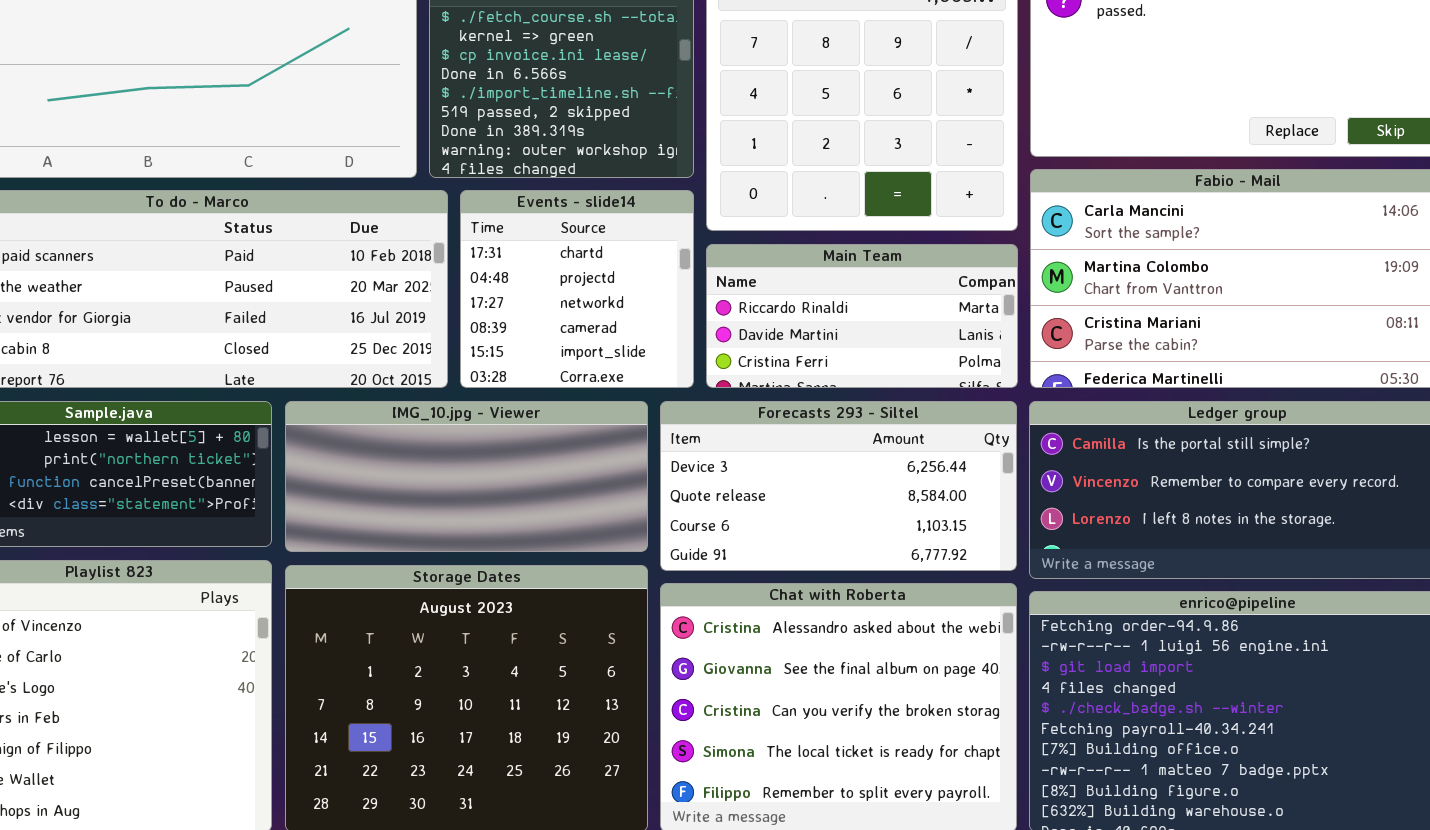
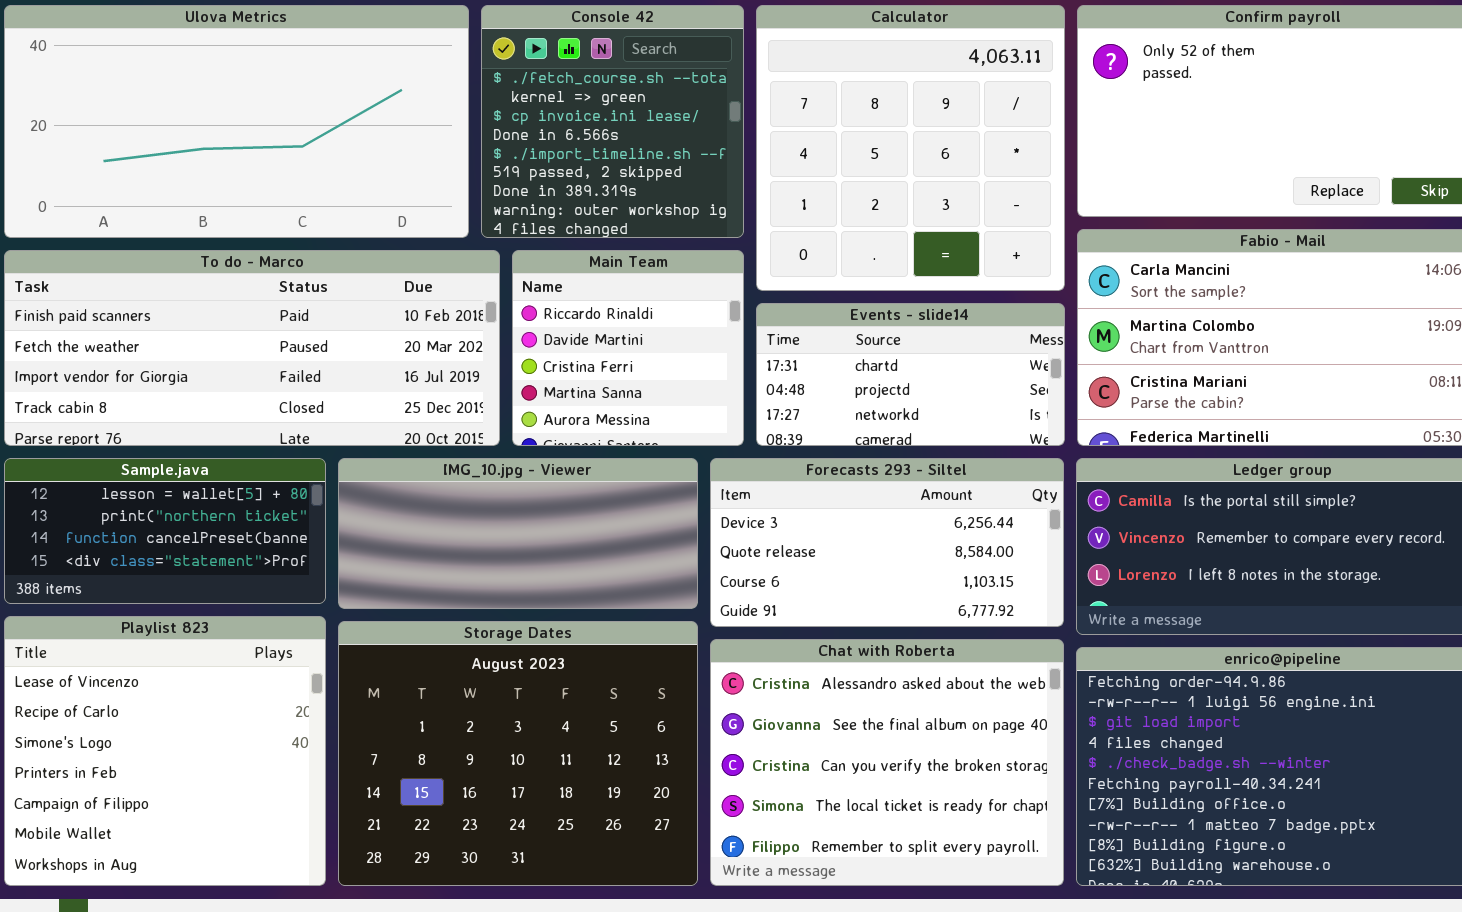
Events - slide14: [460,190,694,388] -> [756,303,1065,446], moved, resized
Main Team: [706,244,1018,388] -> [512,250,744,446], moved, resized

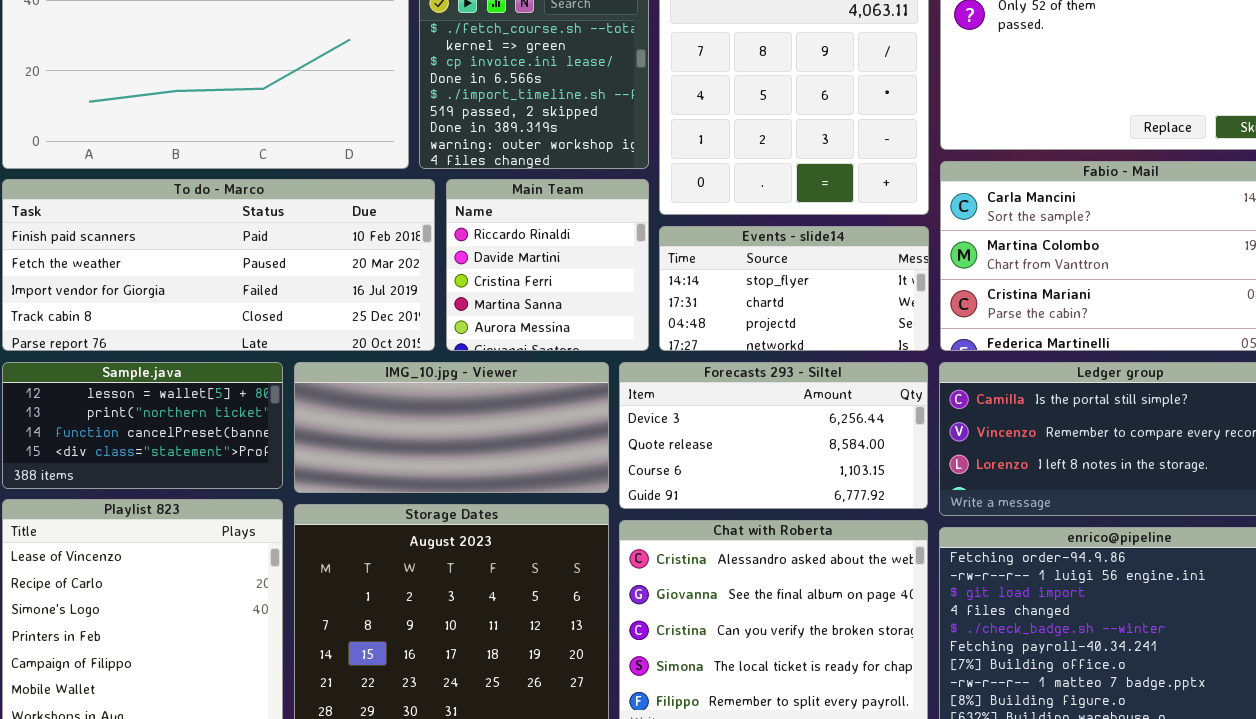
Events - slide14: [756,303,1065,446] -> [659,226,929,351], scrolled up 1 row

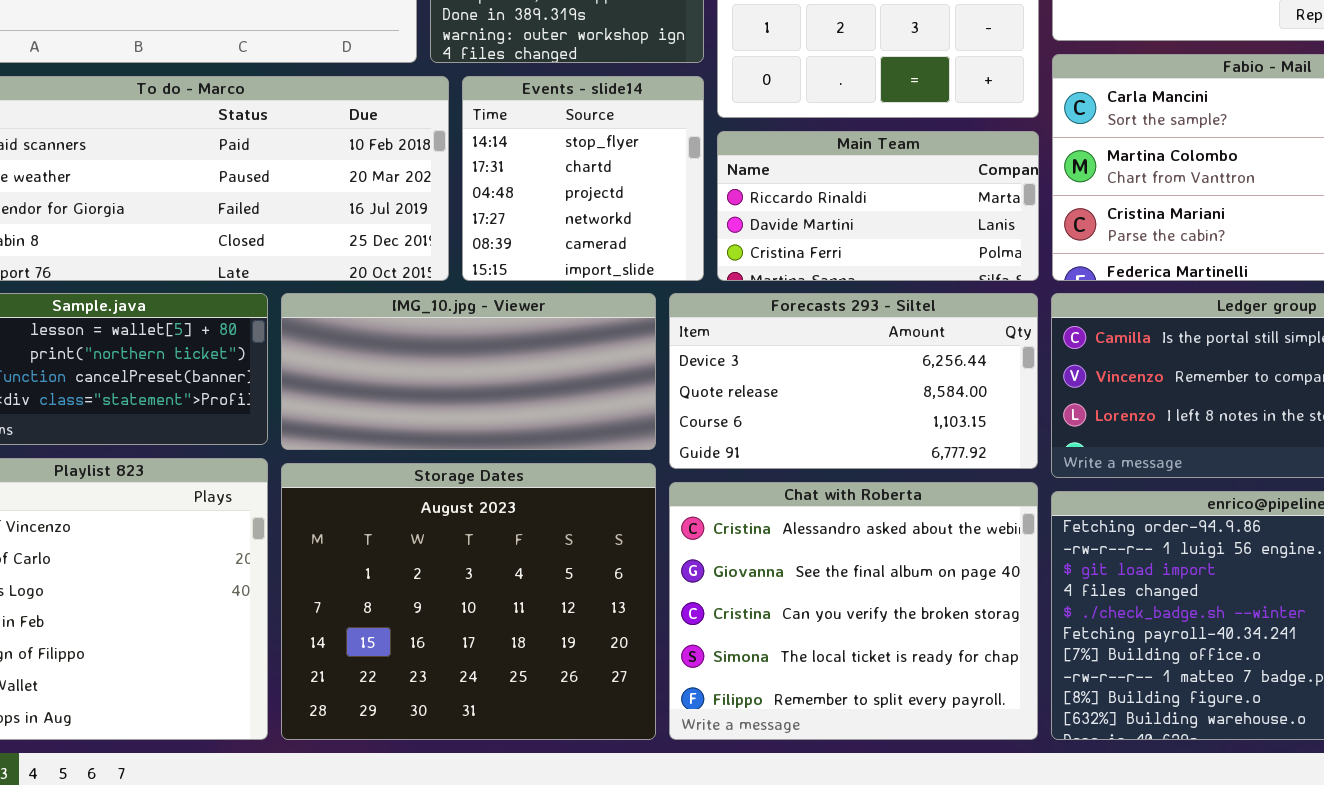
Main Team: [446,179,649,351] -> [717,131,1039,281], moved, resized
Events - slide14: [659,226,929,351] -> [462,76,704,281], moved, resized

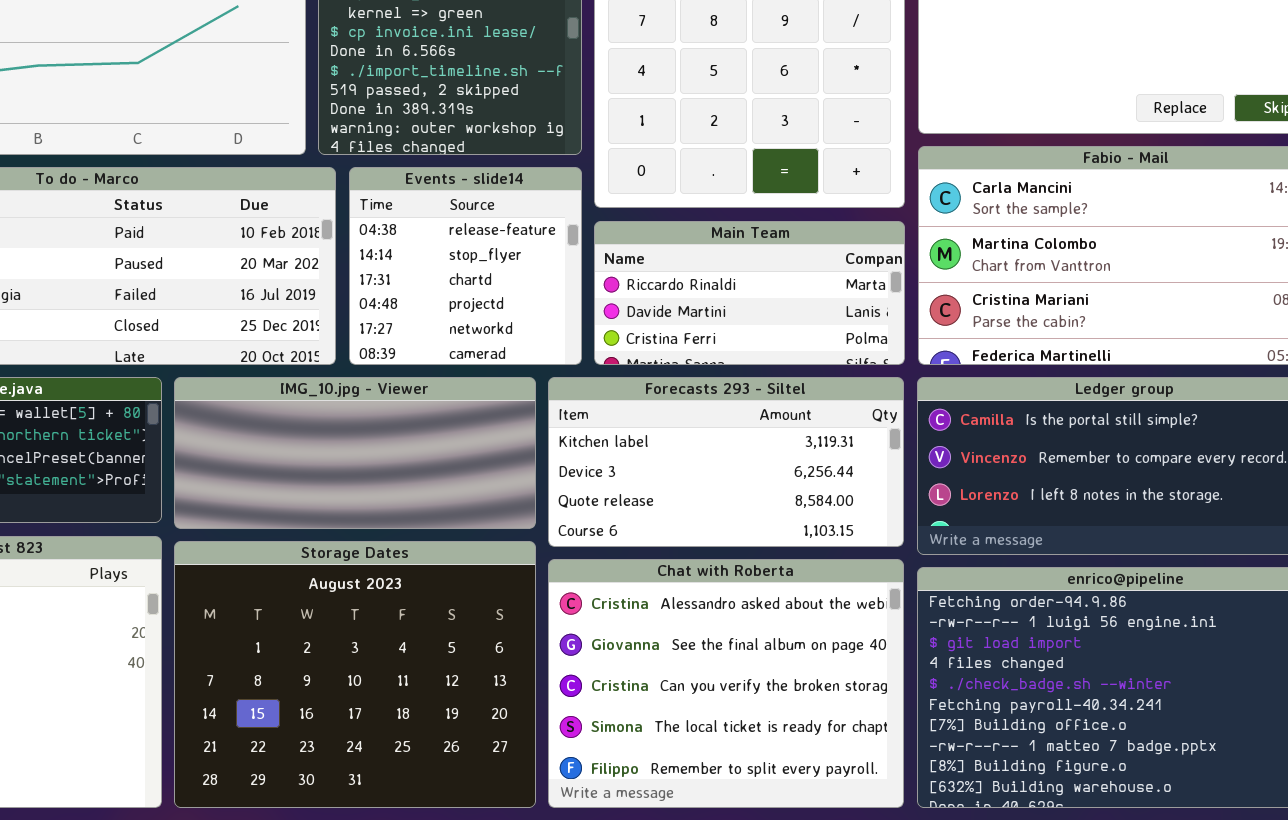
Events - slide14: [462,76,704,281] -> [349,167,582,365], scrolled up 1 row
Forecasts 293 - Siltel: [669,293,1038,469] -> [548,377,904,547], scrolled up 1 row

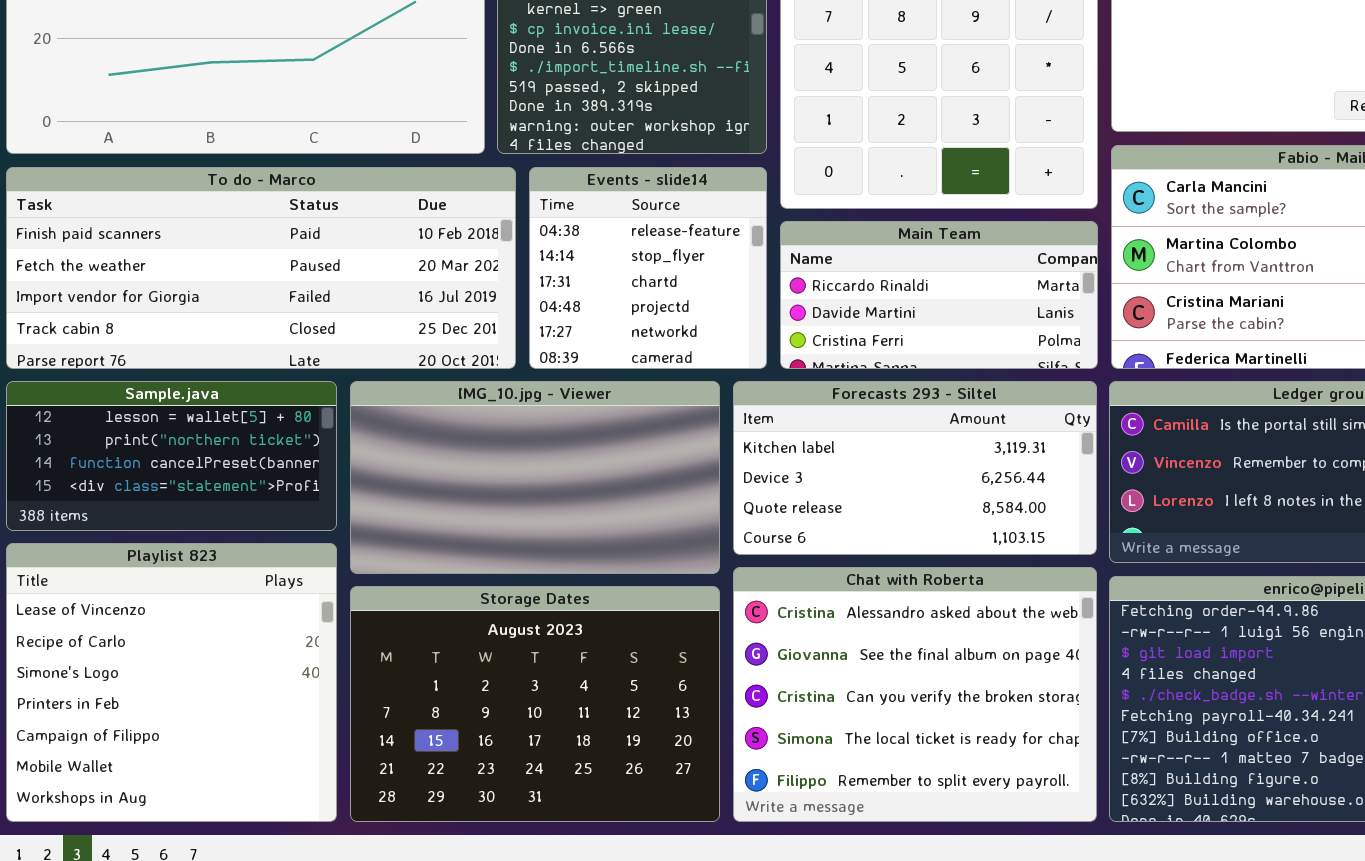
IMG_10.jpg - Viewer: [174,377,536,529] -> [350,381,720,574], resized
Storage Dates: [174,541,536,808] -> [350,586,720,822], resized

